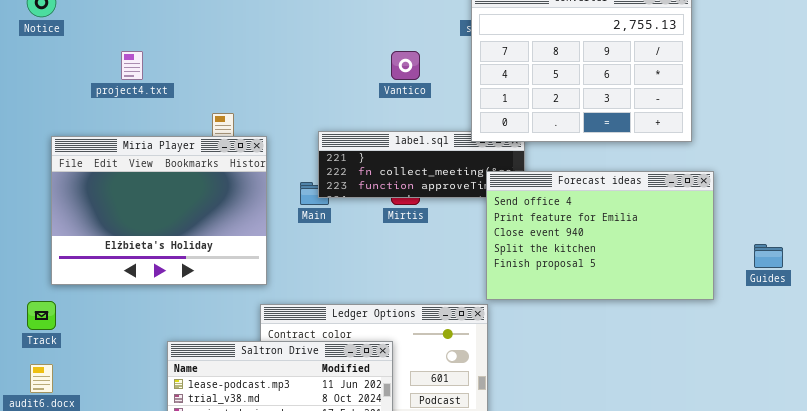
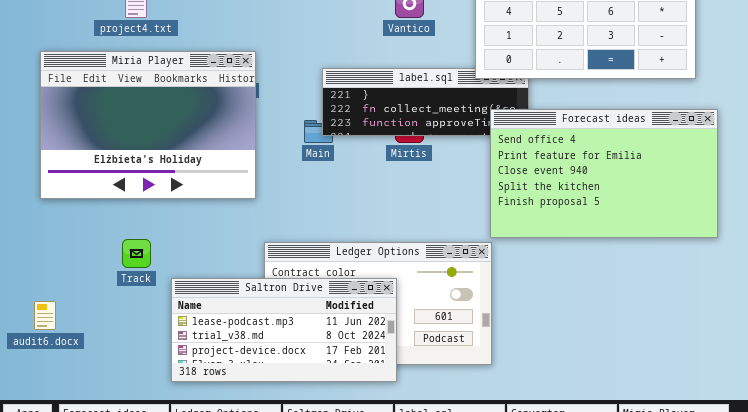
Miria Player: [51,136,267,285] -> [40,51,256,199], moved
Track: [27,301,56,330] -> [122,239,151,268], moved

